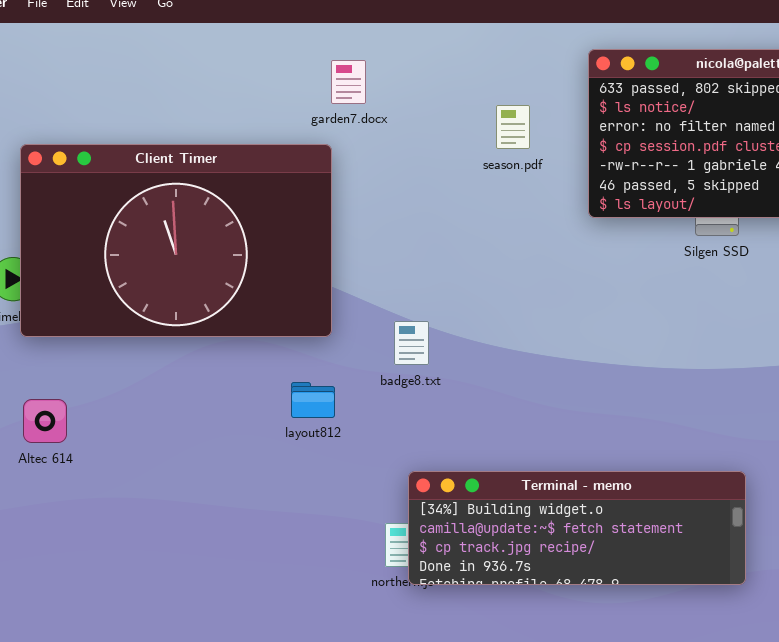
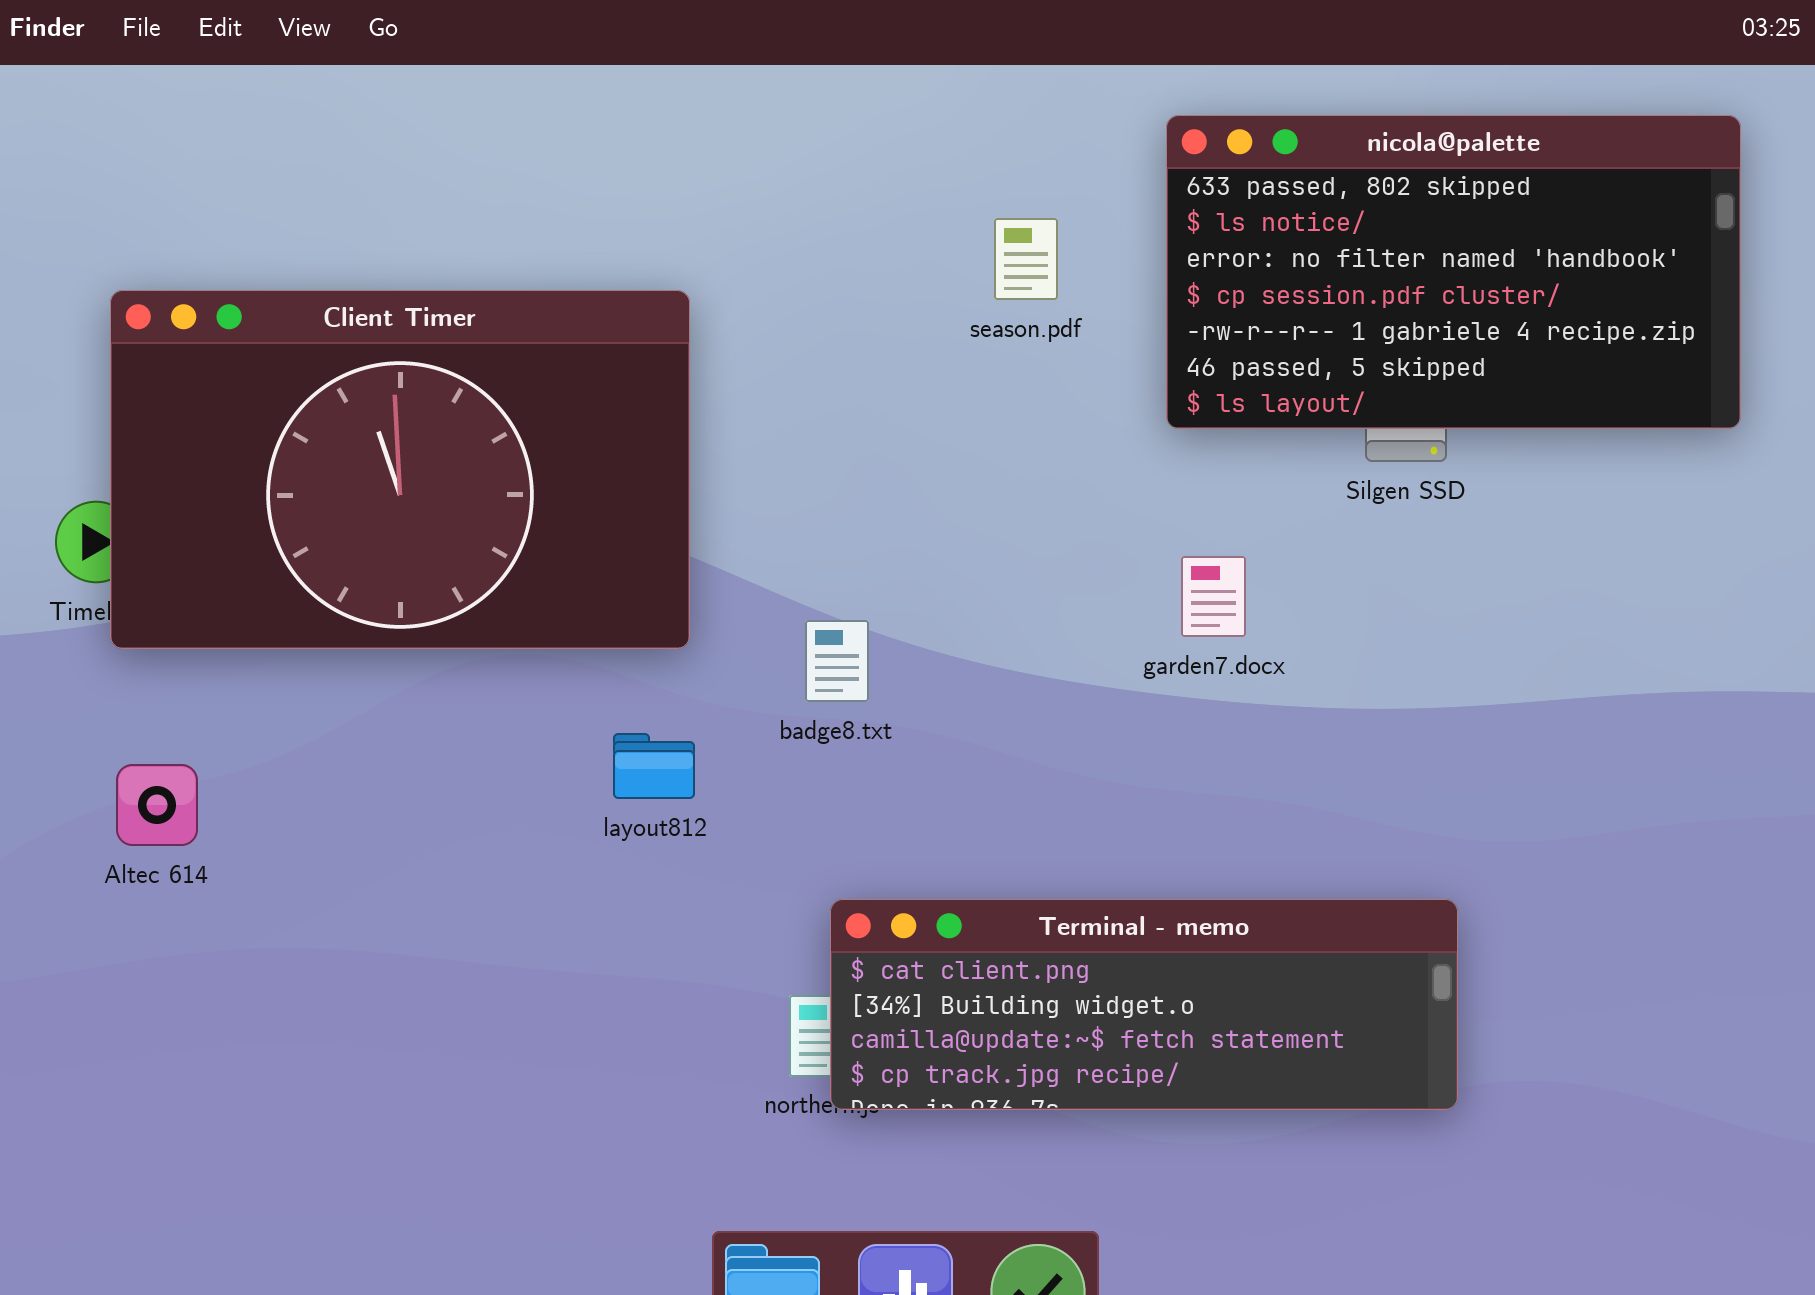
garden7.docx: [331,60,366,104] -> [1181,556,1246,637], moved
Terminal - memo: [408,471,746,585] -> [830,899,1458,1110], scrolled up 1 row

